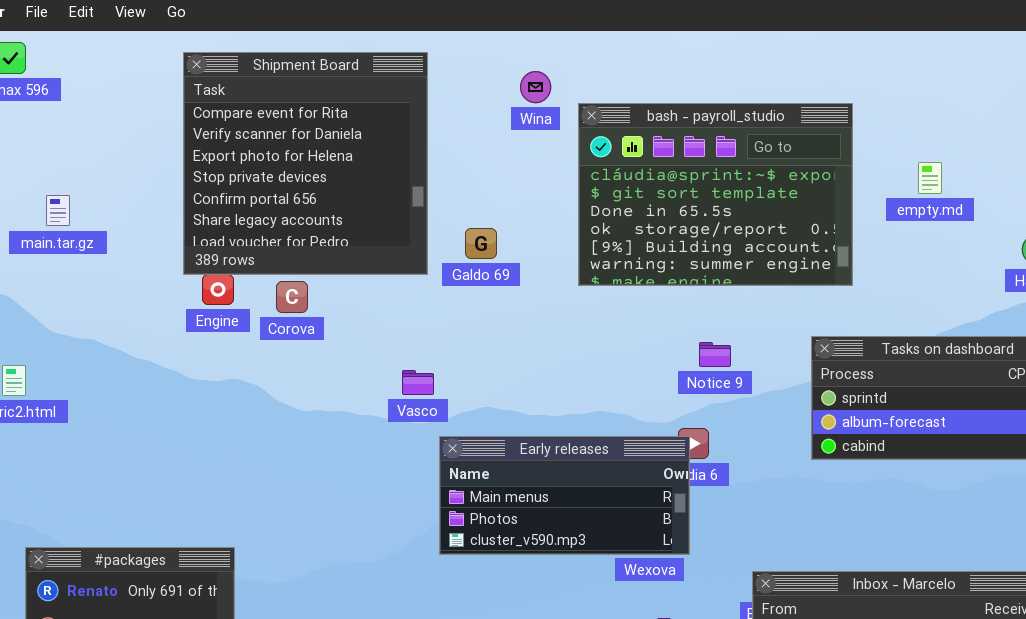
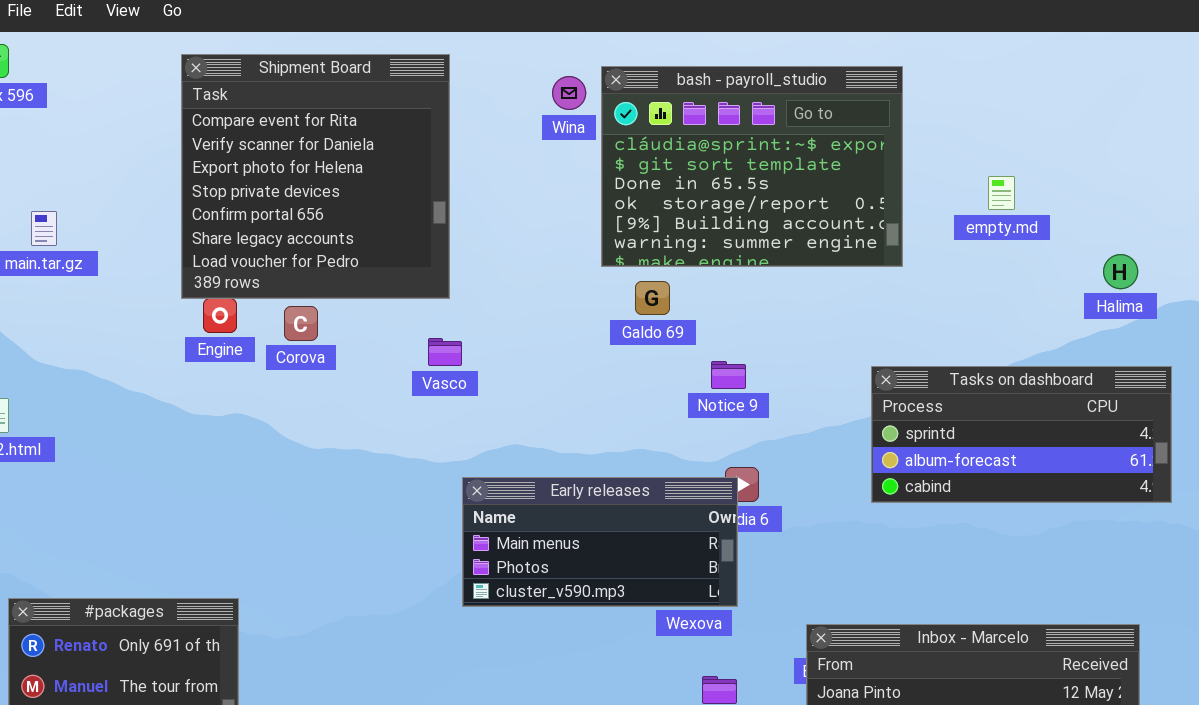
bash - payroll_studio: [578,103,853,286] -> [601,66,903,267], moved
Galdo 69: [465,228,497,259] -> [635,281,670,315], moved
Notice 9: [699,342,731,367] -> [711,361,746,389], moved
Vasco: [402,370,434,395] -> [428,338,462,366], moved

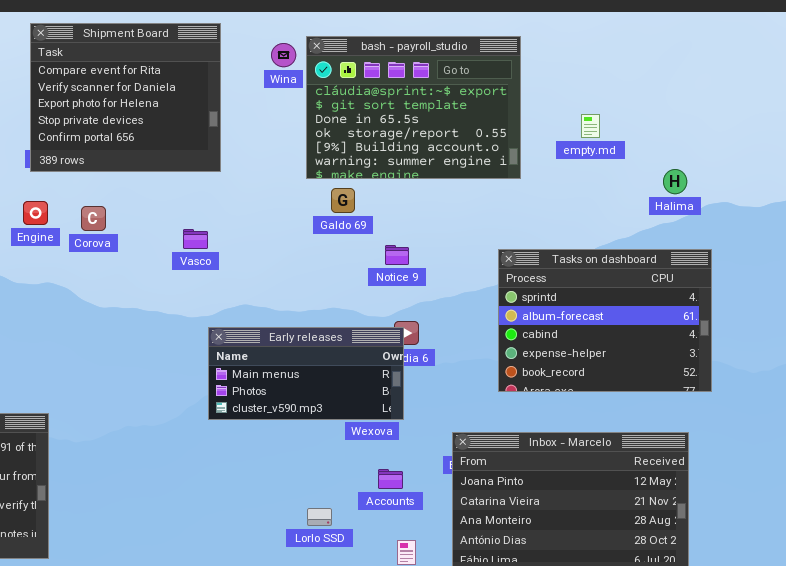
Shipment Board: [181,54,450,299] -> [30,23,221,172], moved, resized
Tasks on dashboard: [871,366,1172,503] -> [498,249,712,392], resized

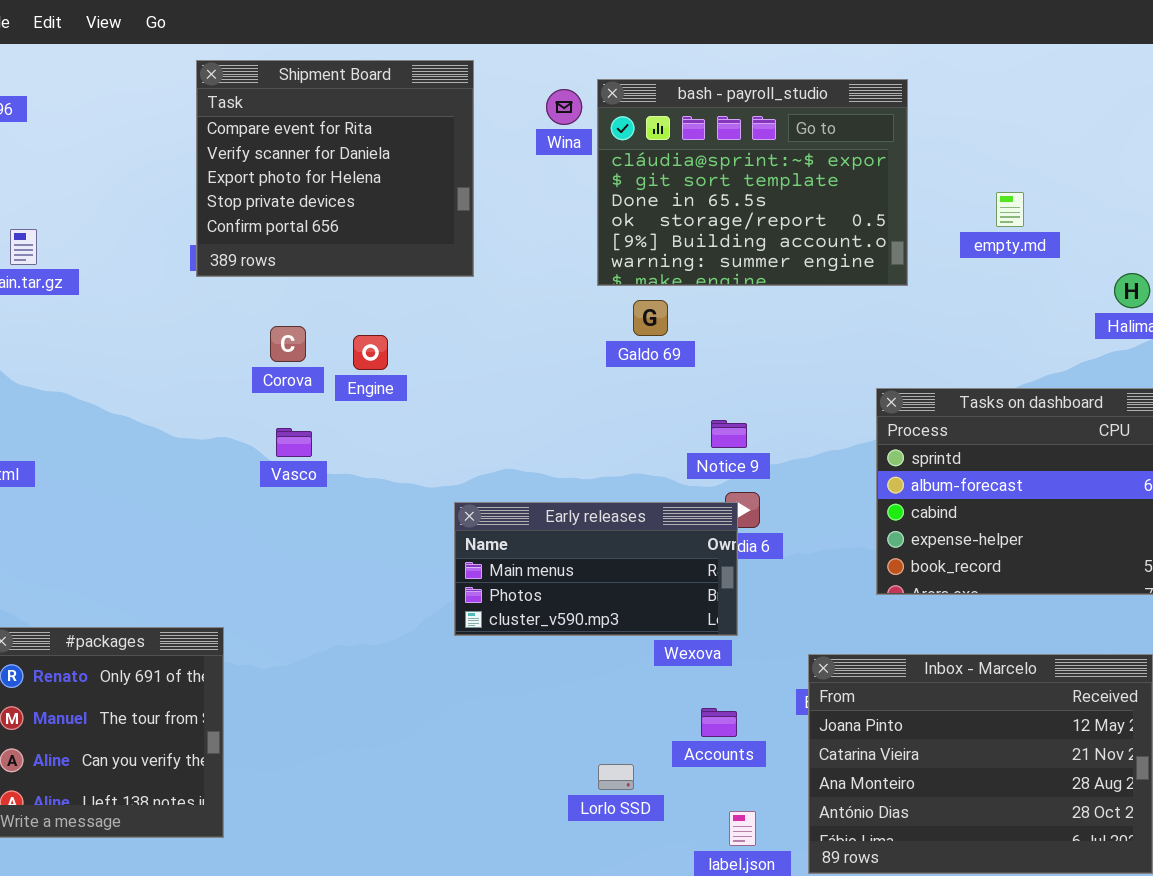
Engine: [23,201,48,225] -> [353,335,388,370], moved
Vasco: [183,229,208,249] -> [276,428,312,457], moved
Notice 9: [385,245,409,265] -> [711,420,747,448], moved

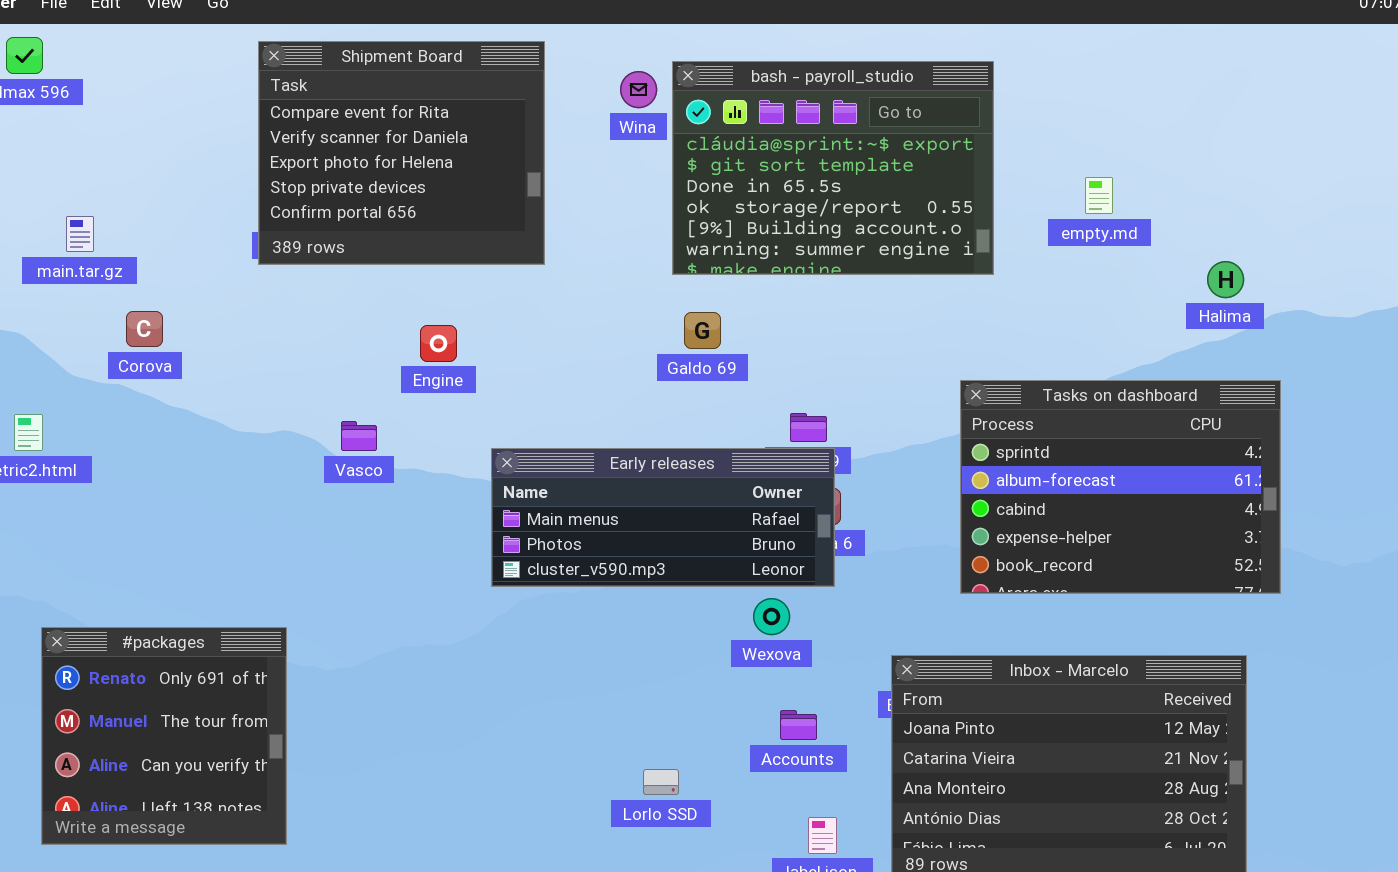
Galdo 69: [633,300,668,336] -> [684,312,721,349], moved
Corova: [270,326,306,362] -> [126,311,163,347], moved
Early releases: [454,502,738,636] -> [491,448,835,587], moved, resized
Lorlo SSD: [598,764,634,790] -> [643,769,679,795], moved

